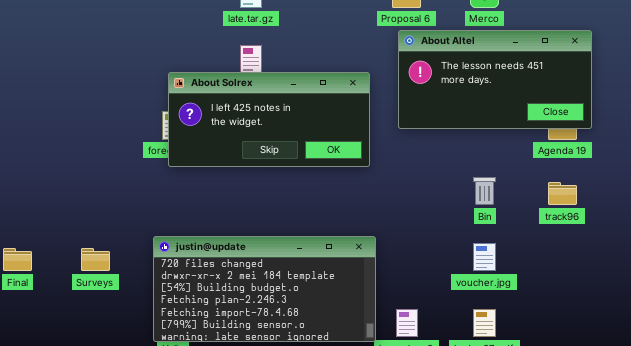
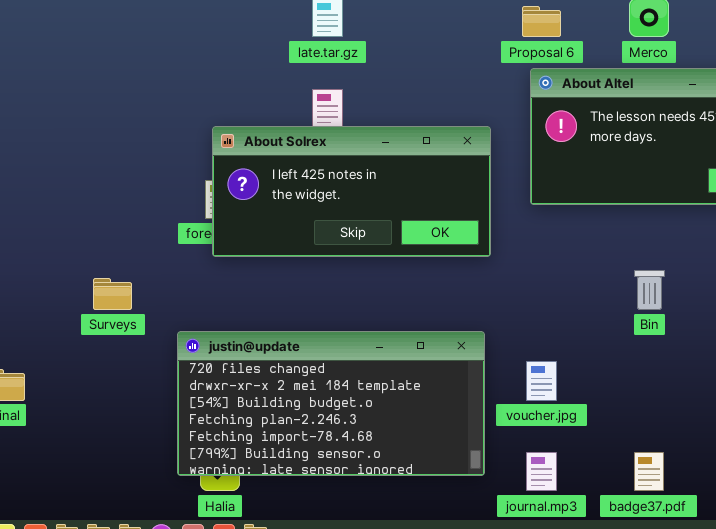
justin@update: [153,236,376,342] -> [177,331,485,476], moved
voucher.jpg: [473,243,496,271] -> [526,361,557,401], moved
Surveys: [81,248,110,271] -> [93,278,132,310], moved

